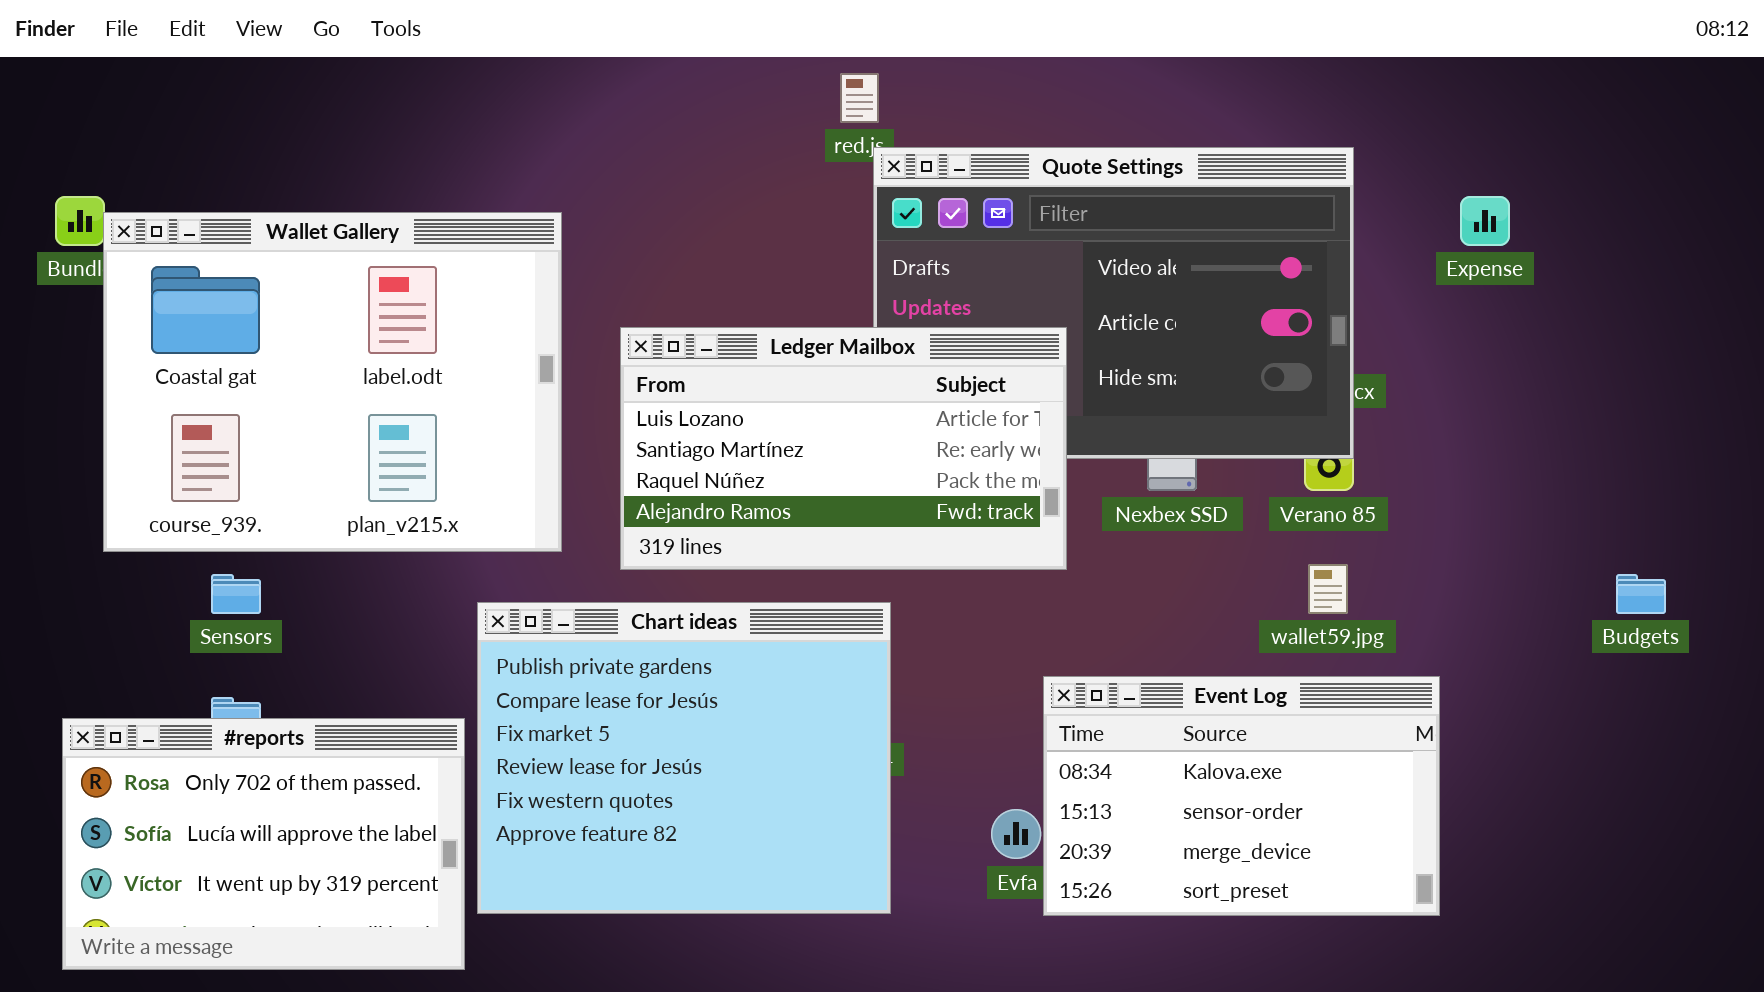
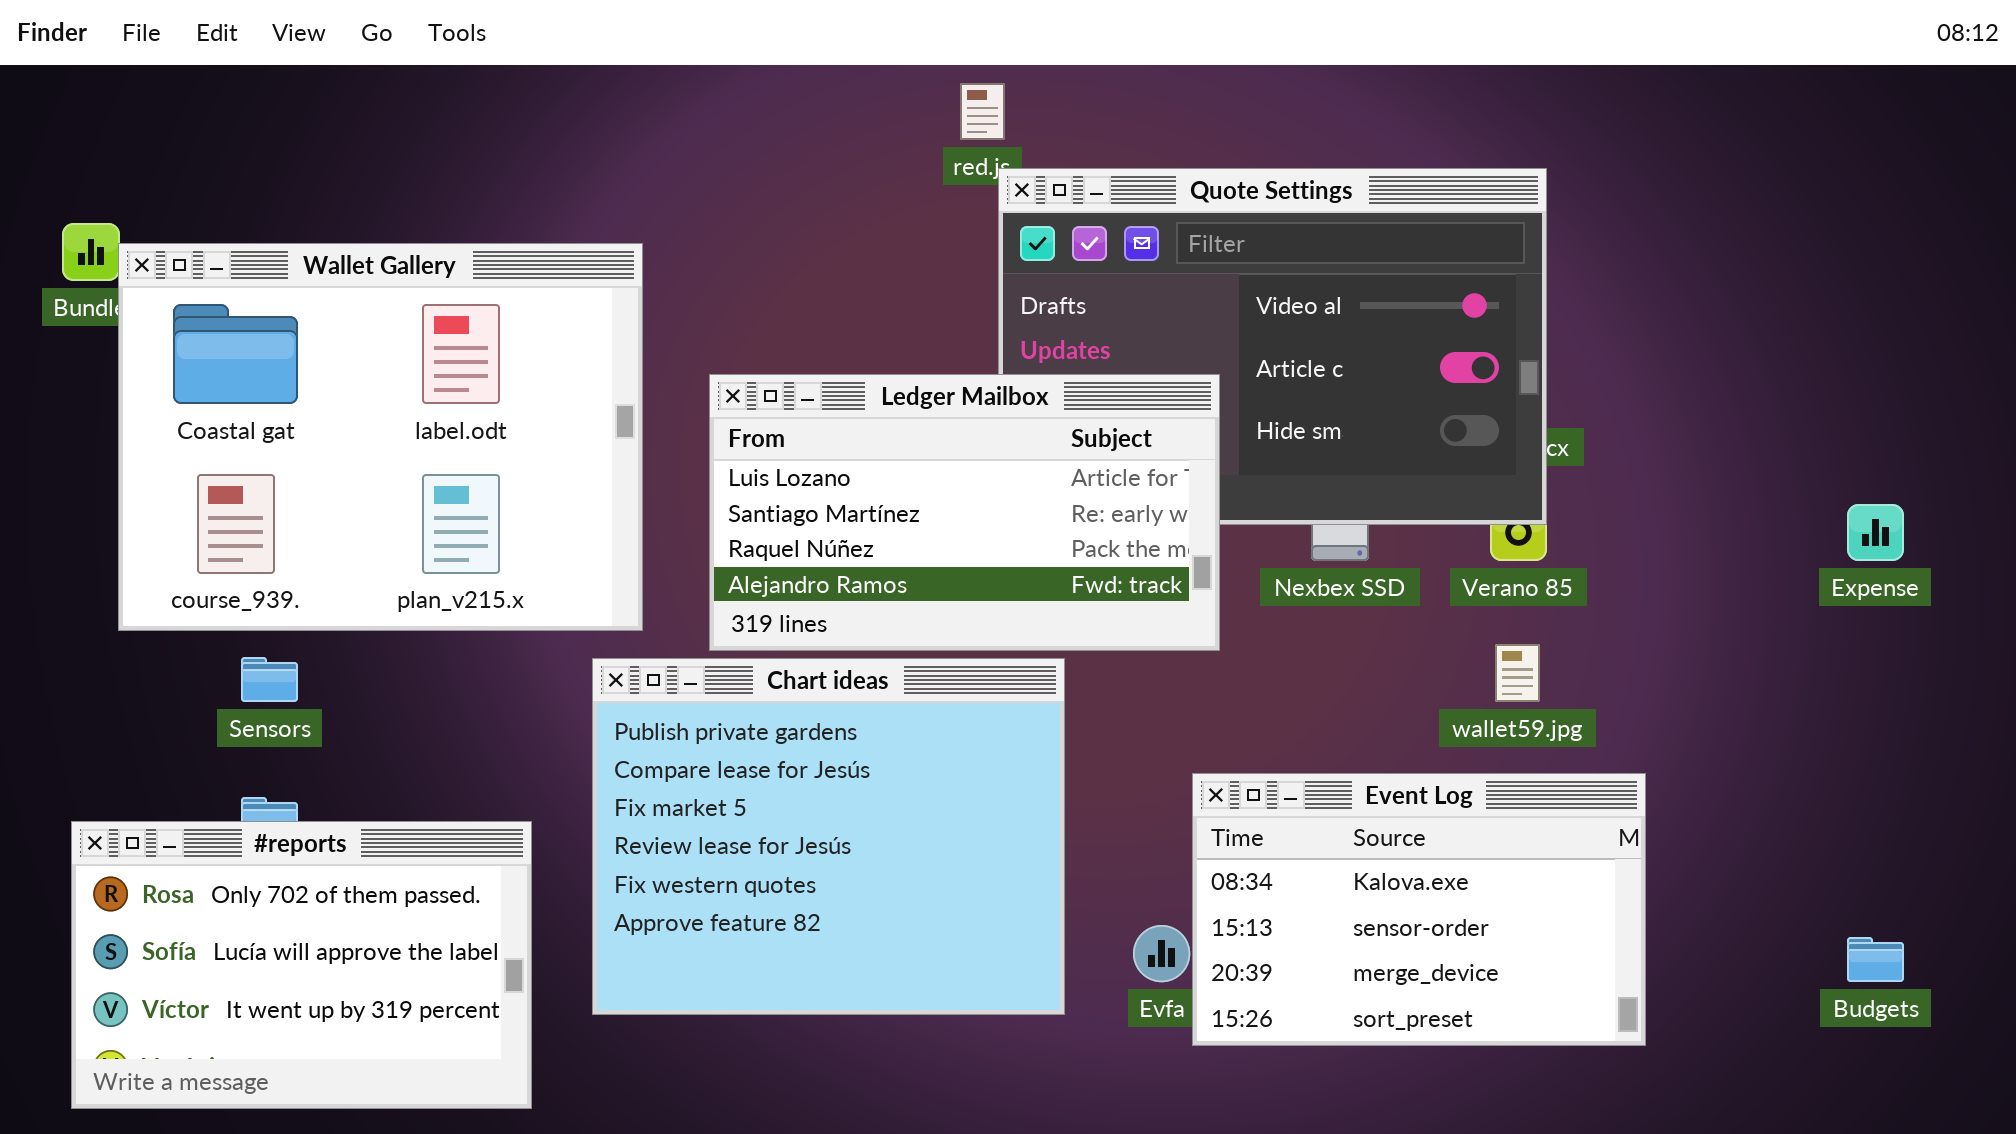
Expense: [1460,196,1510,246] -> [1847,504,1904,561], moved
Budgets: [1616,574,1666,614] -> [1847,937,1904,982], moved
Chart ideas: [477,602,891,914] -> [592,658,1065,1015], moved

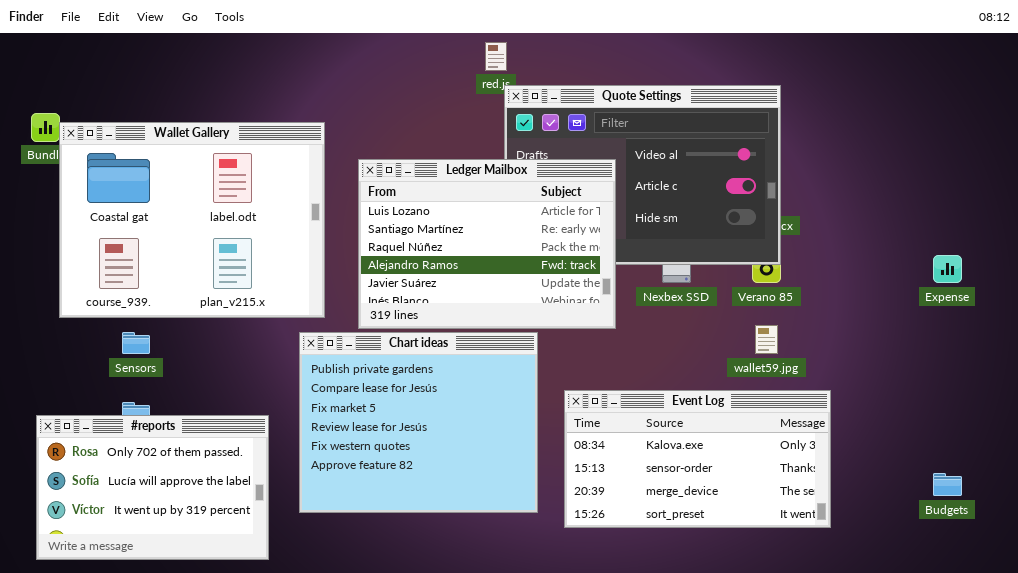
Ledger Mailbox: [709,374,1220,651] -> [358,159,616,329], resized
Event Log: [1192,773,1646,1046] -> [564,390,831,528], resized

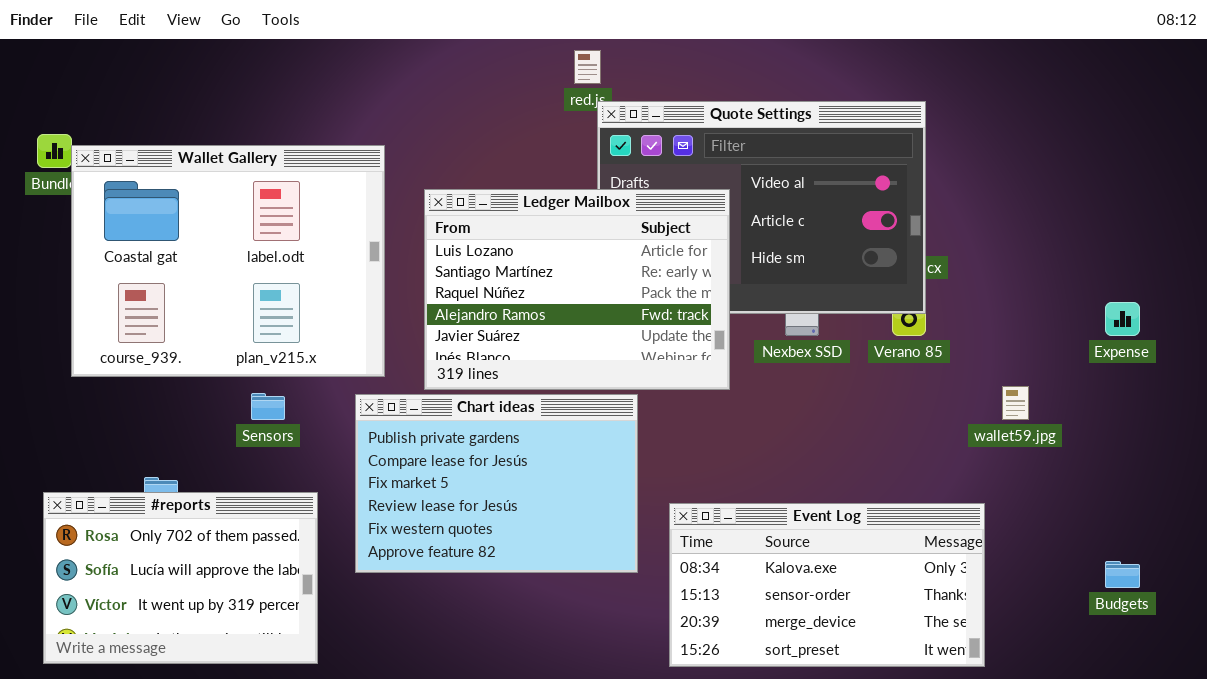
wallet59.jpg: [755,325,778,354] -> [1002,386,1029,420], moved
Sensors: [122,332,150,354] -> [251,393,285,420], moved
Chart ideas: [299,332,538,513] -> [355,394,638,573], resized
Event Log: [564,390,831,528] -> [669,503,985,667], moved

